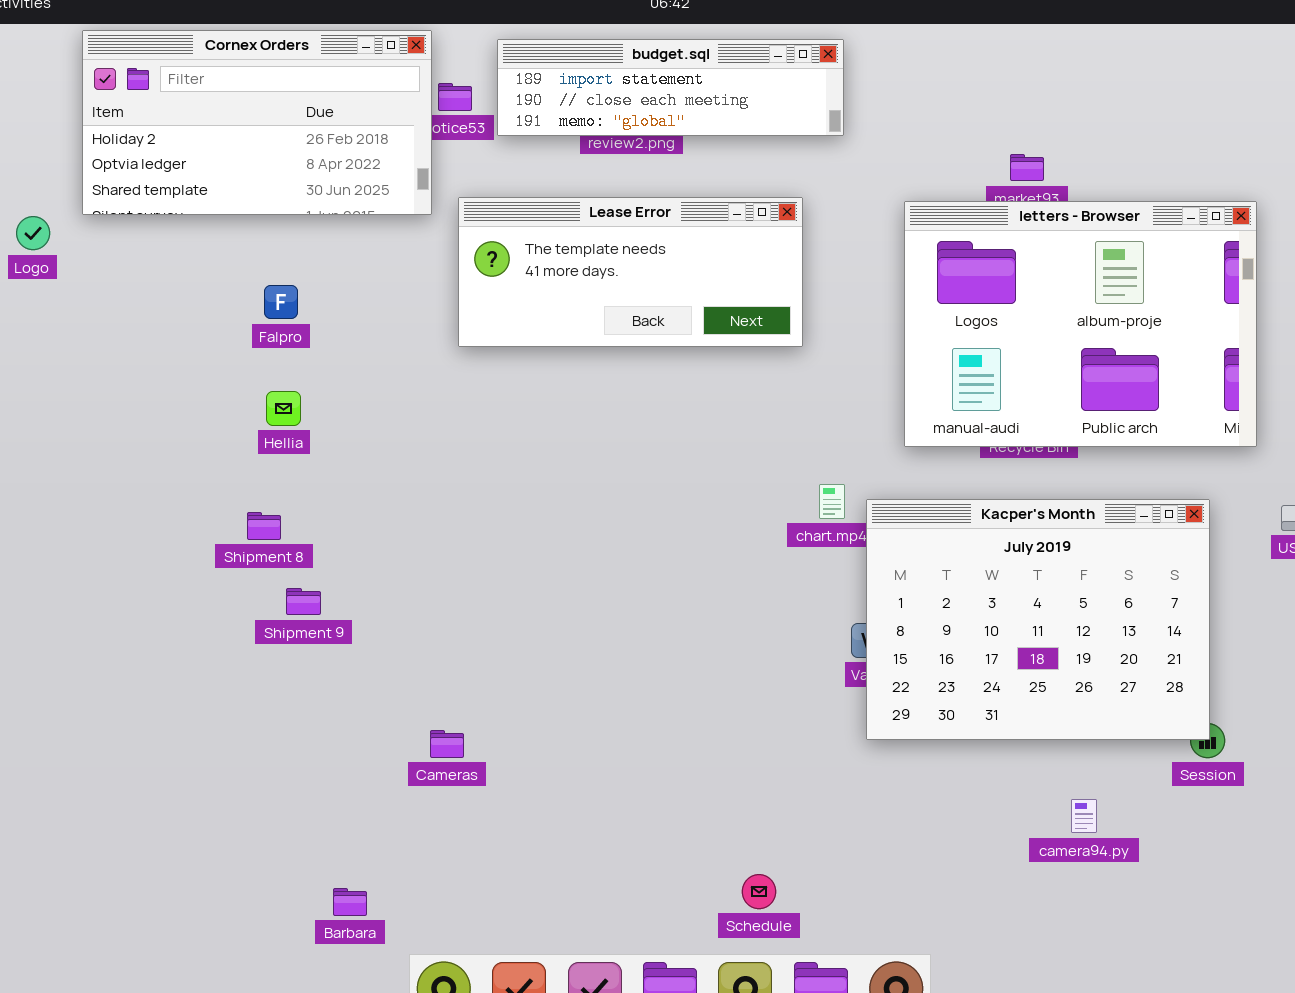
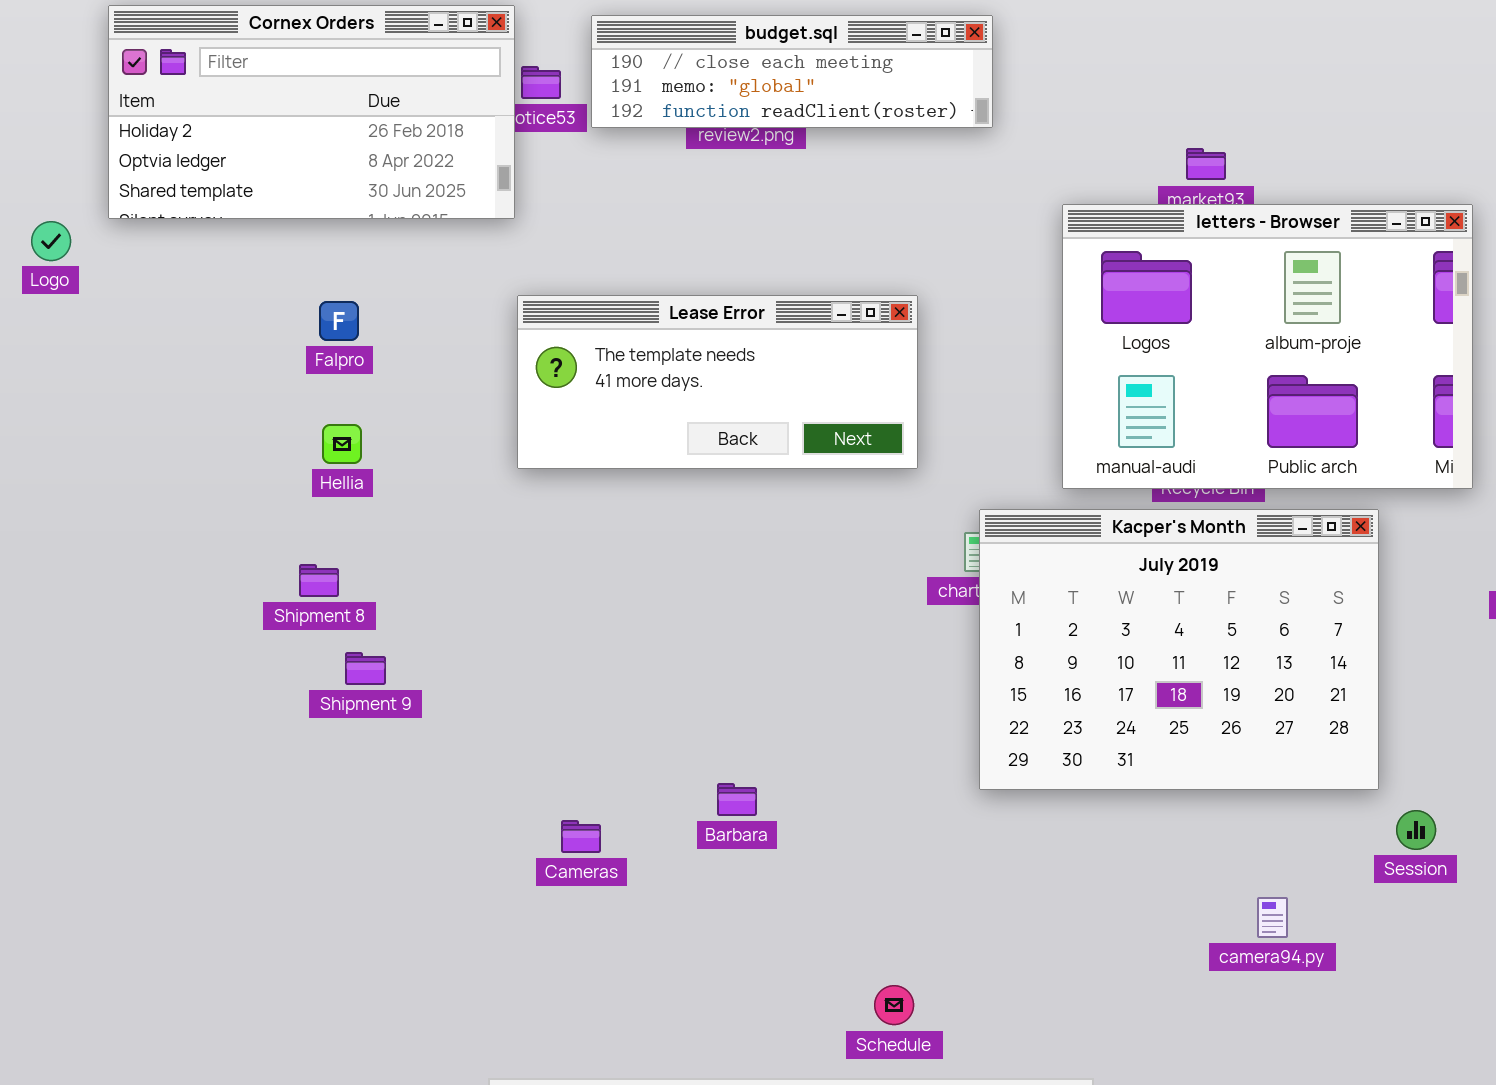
budget.sql: [497,39,844,136] -> [591,15,993,128], scrolled down 1 row
Lease Error: [458,197,803,347] -> [517,295,918,469], moved
Kacper's Month: [866,499,1210,740] -> [979,509,1379,790], moved
Cameras: [430,730,464,758] -> [561,820,601,853], moved
Barbara: [333,888,367,916] -> [717,783,757,816], moved

